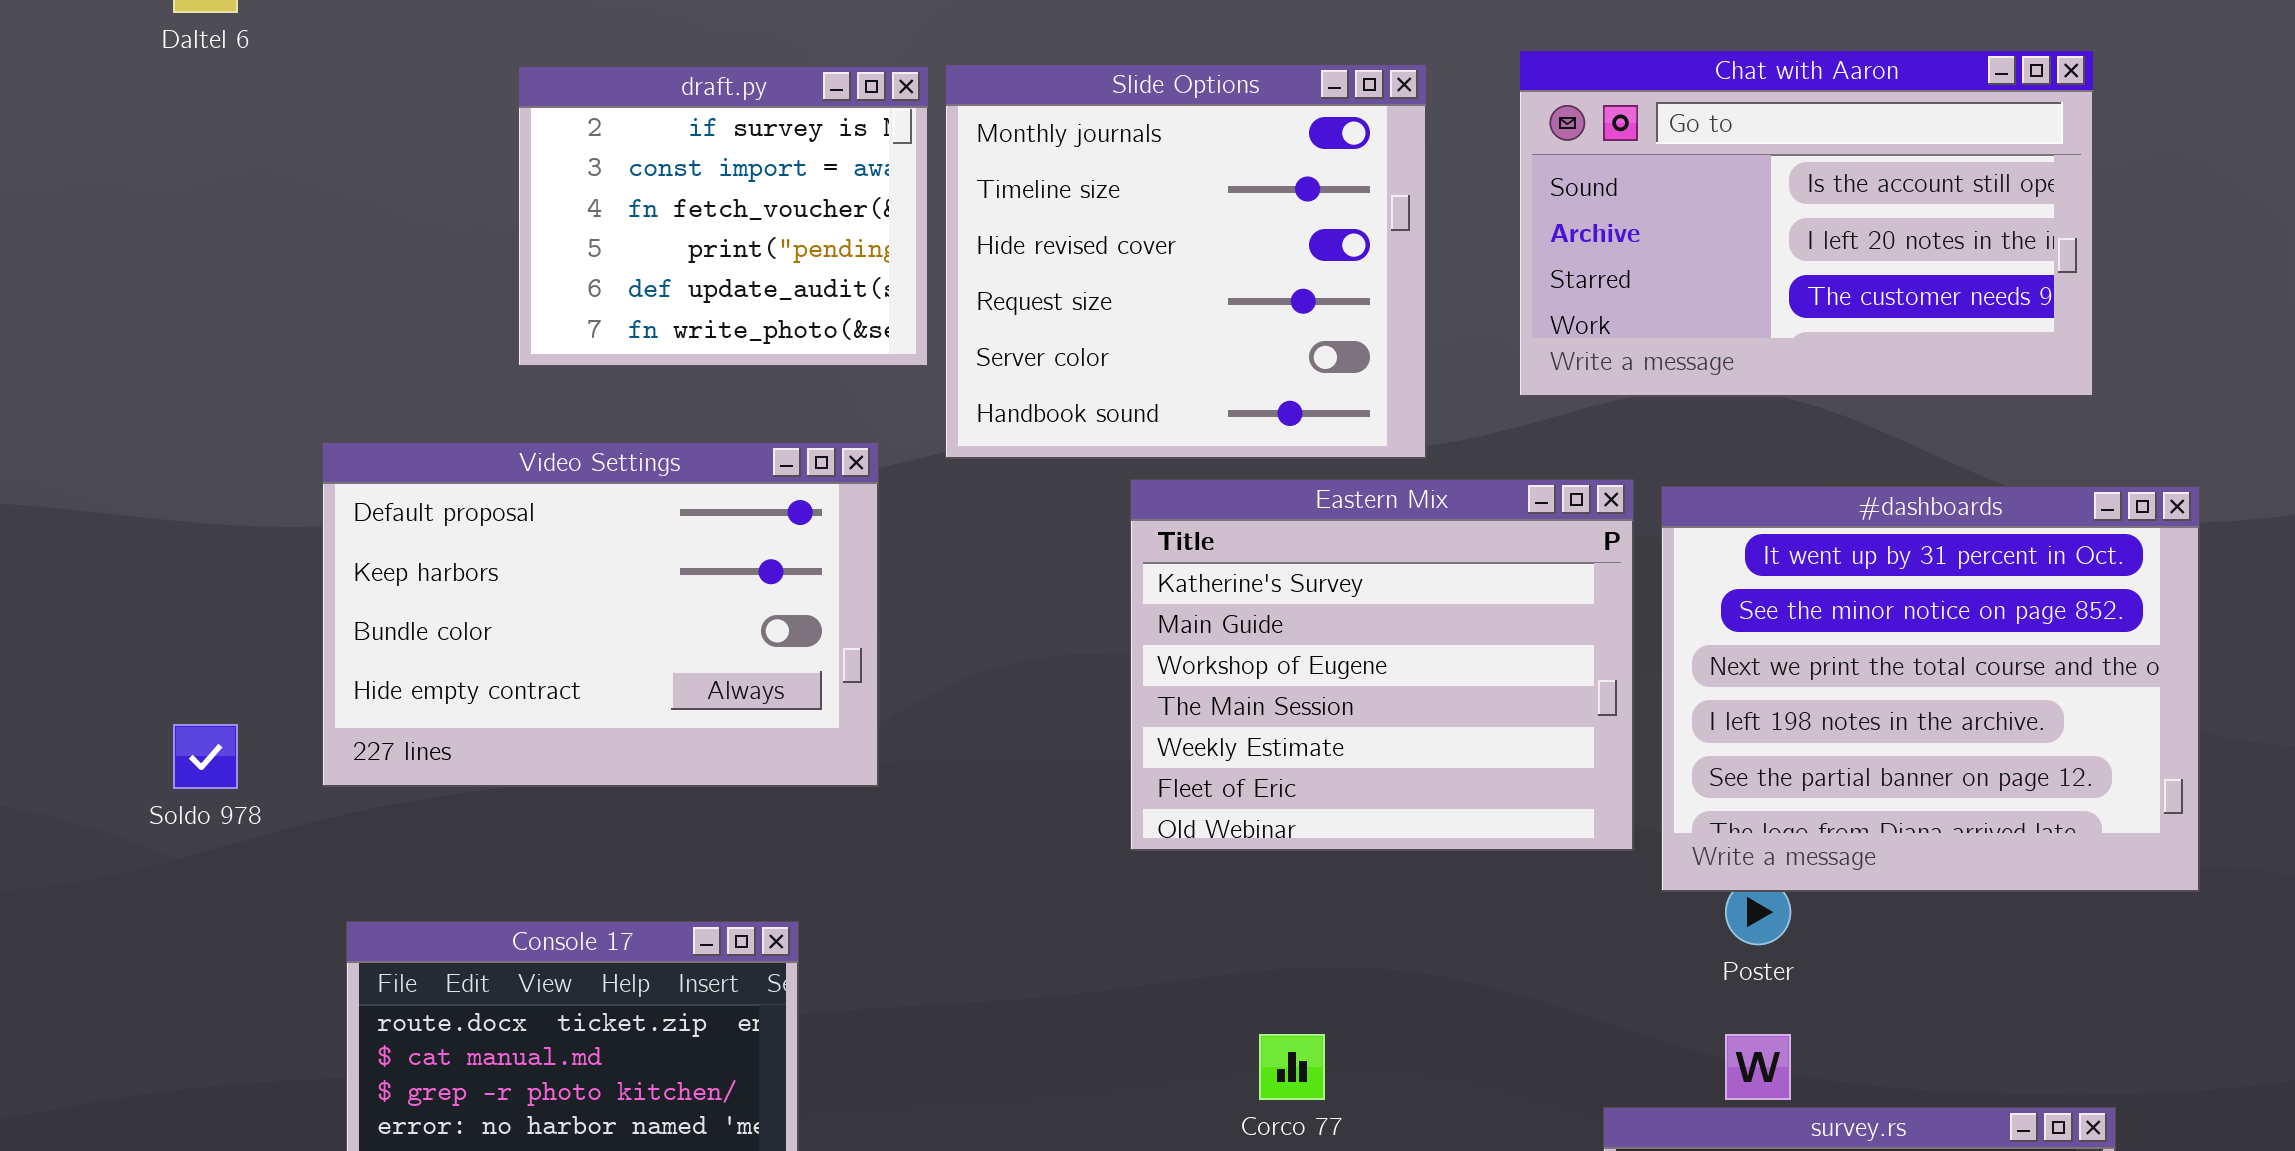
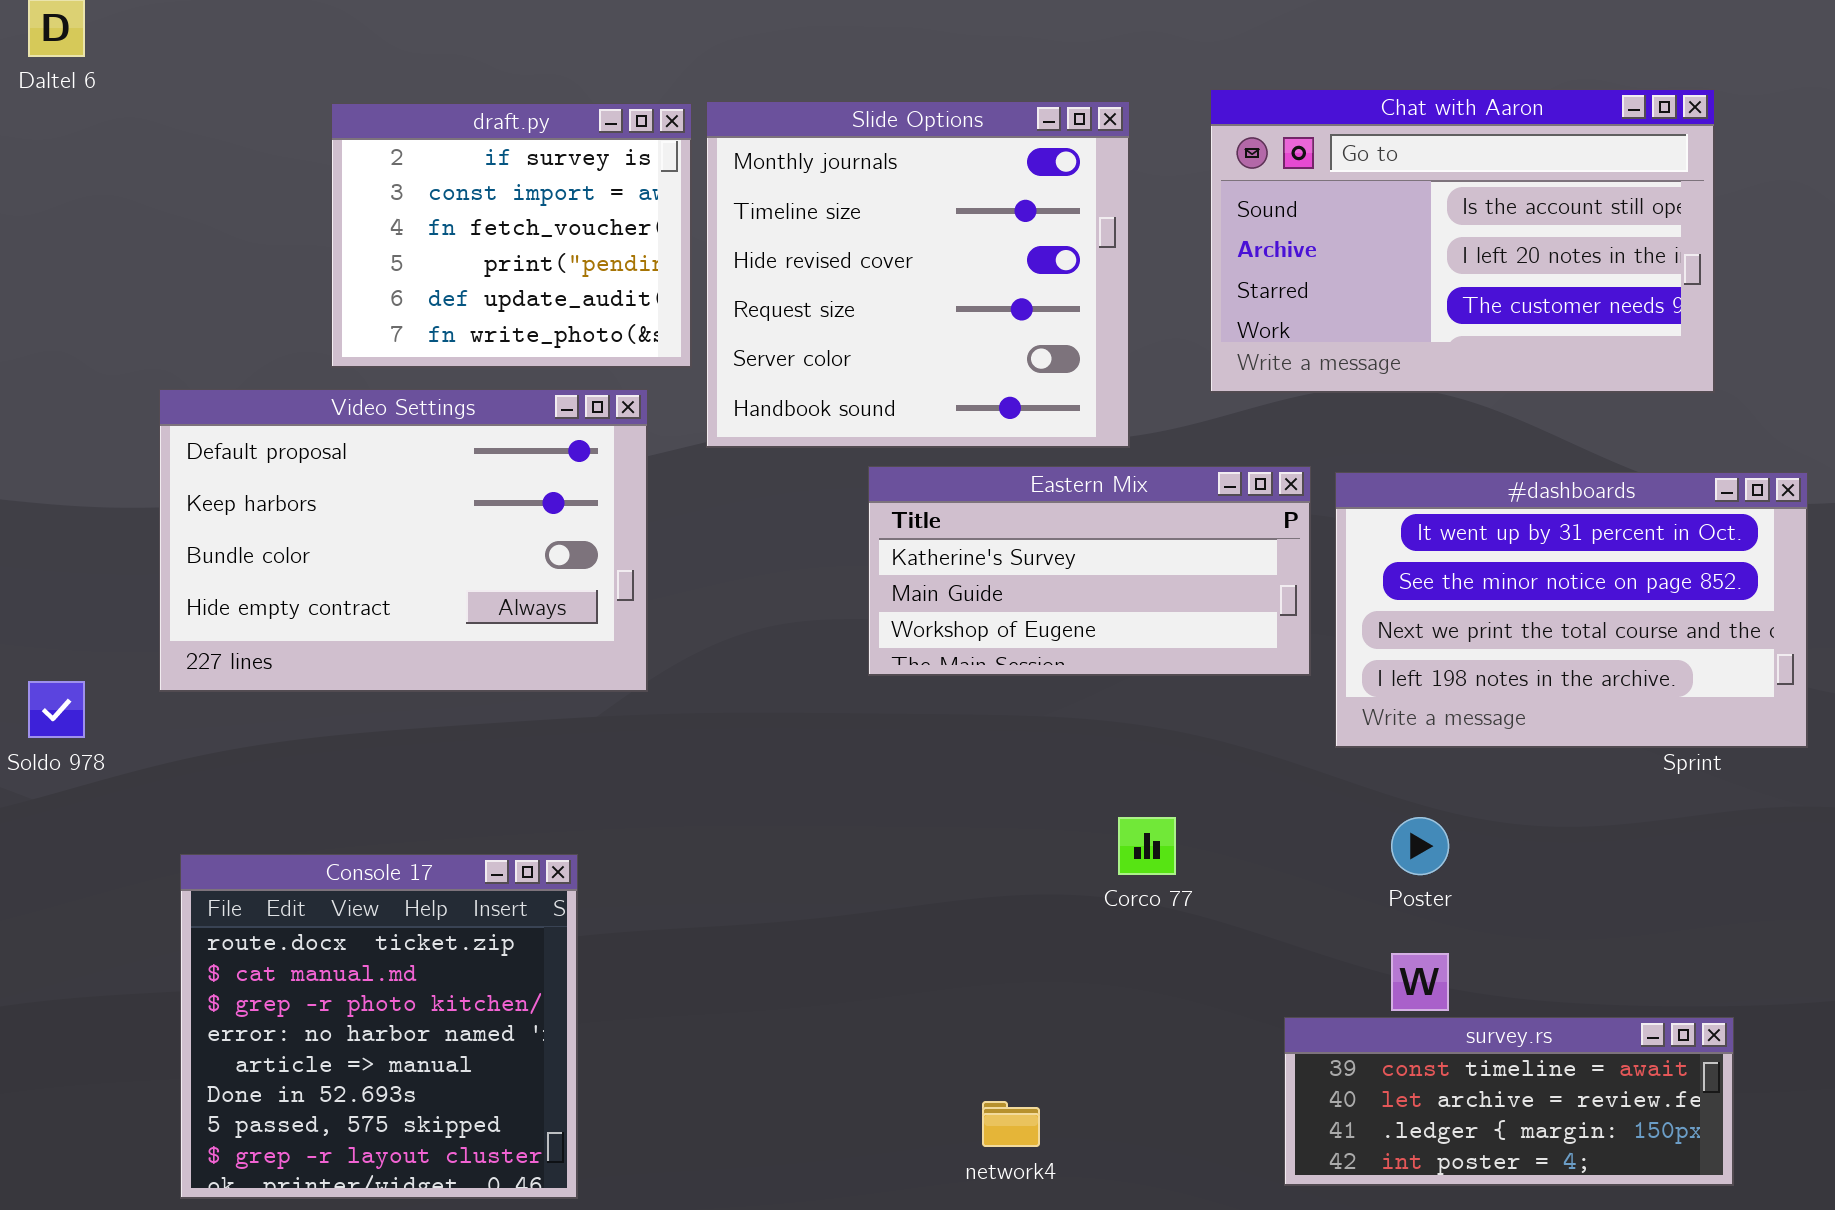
Video Settings: [322,442,879,787] -> [159,389,648,692], moved
Eastern Mix: [1130,479,1634,851] -> [868,466,1311,676], resized
#dashboards: [1661,486,2200,892] -> [1335,472,1808,748], resized
Corco 77: [1259,1034,1325,1100] -> [1118,817,1176,875], moved

